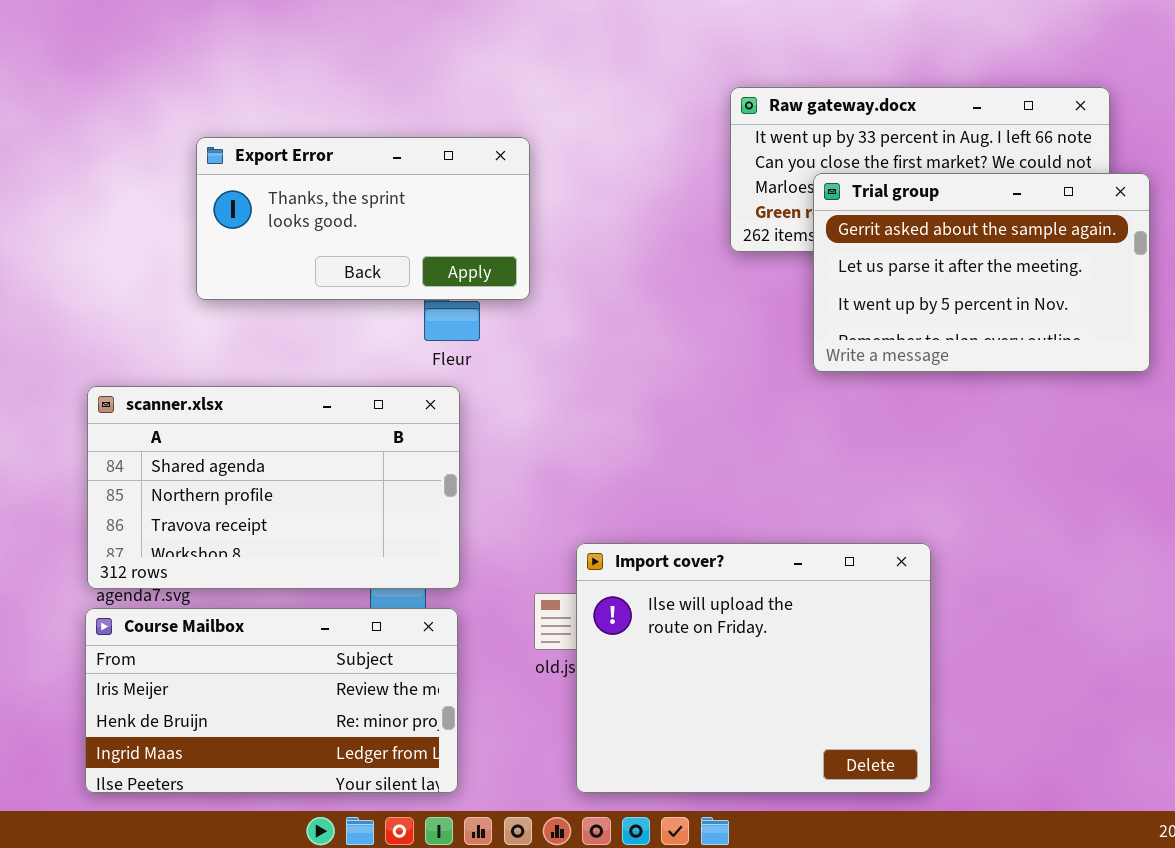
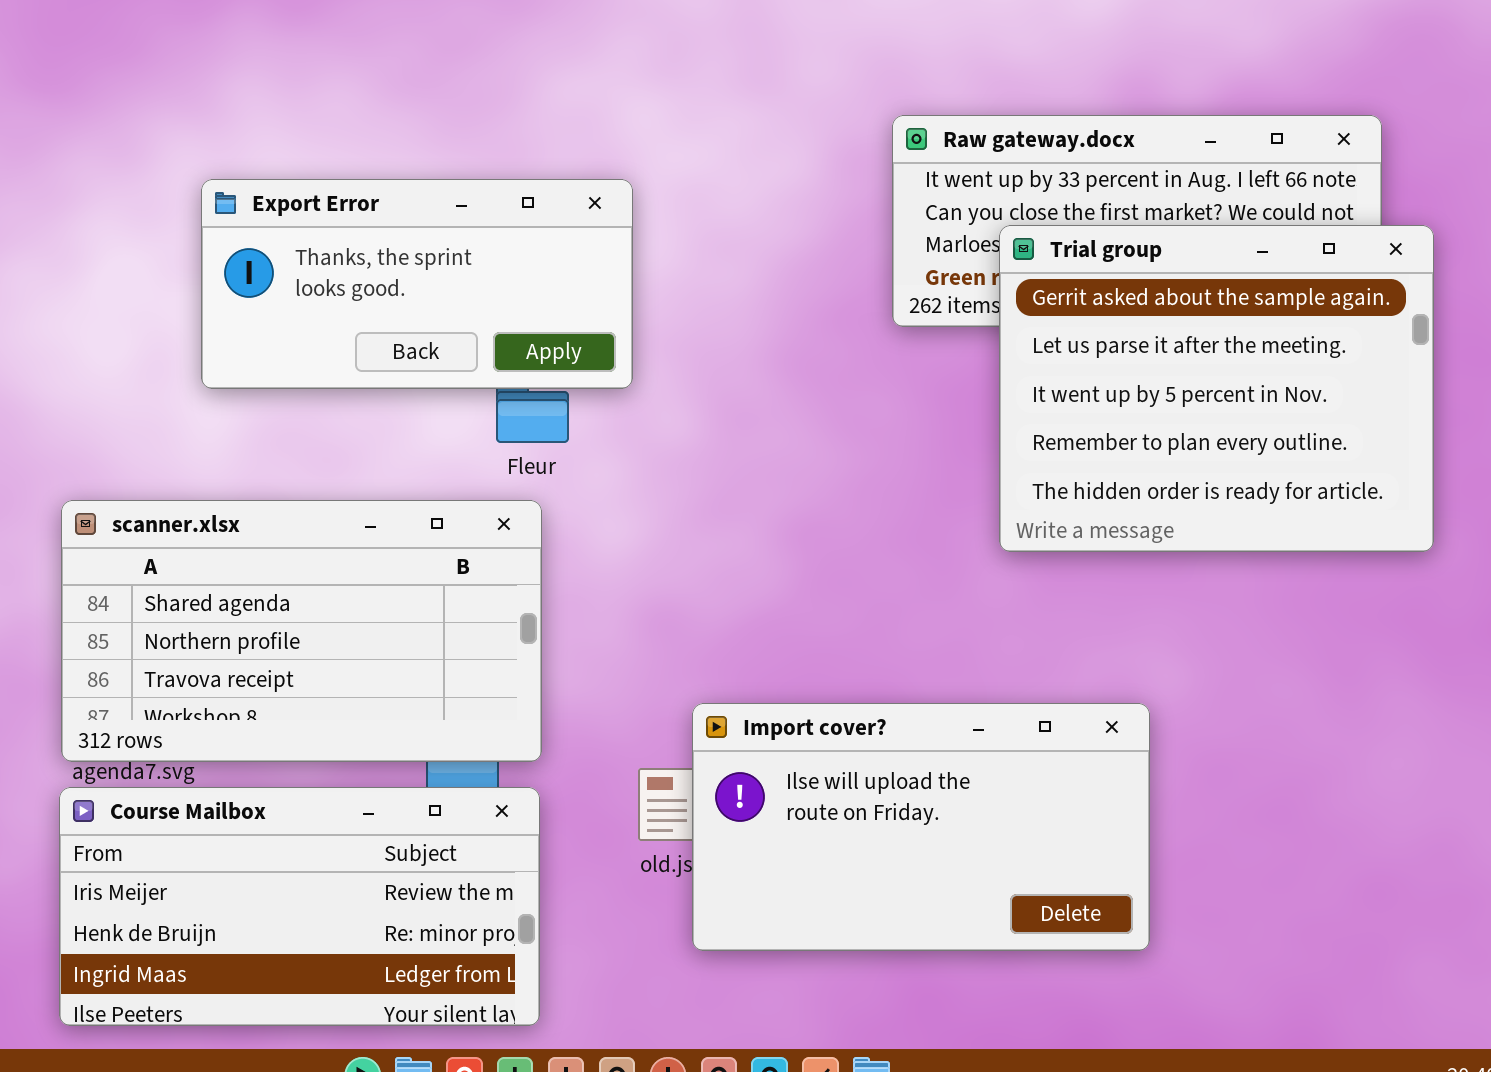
Trial group: [813,173,1150,372] -> [999,225,1434,552], resized
Import cover?: [576,543,931,793] -> [692,703,1150,951], resized

